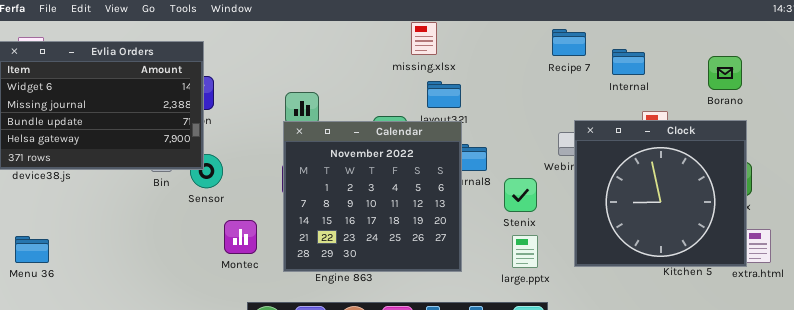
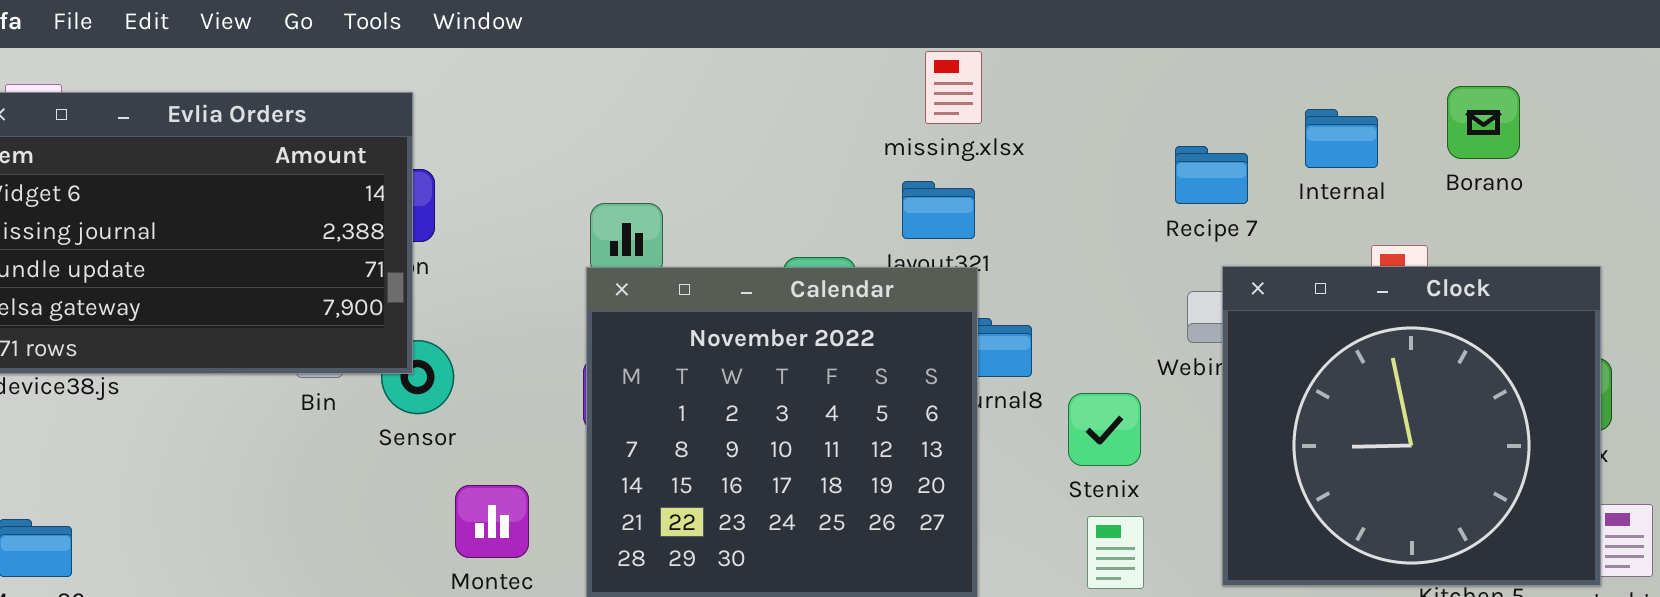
missing.xlsx: [411,22,437,55] -> [925,51,982,124], moved
Recipe 7: [552,29,586,56] -> [1175,146,1248,204], moved
Borano: [708,56,742,90] -> [1447,86,1520,159], moved

